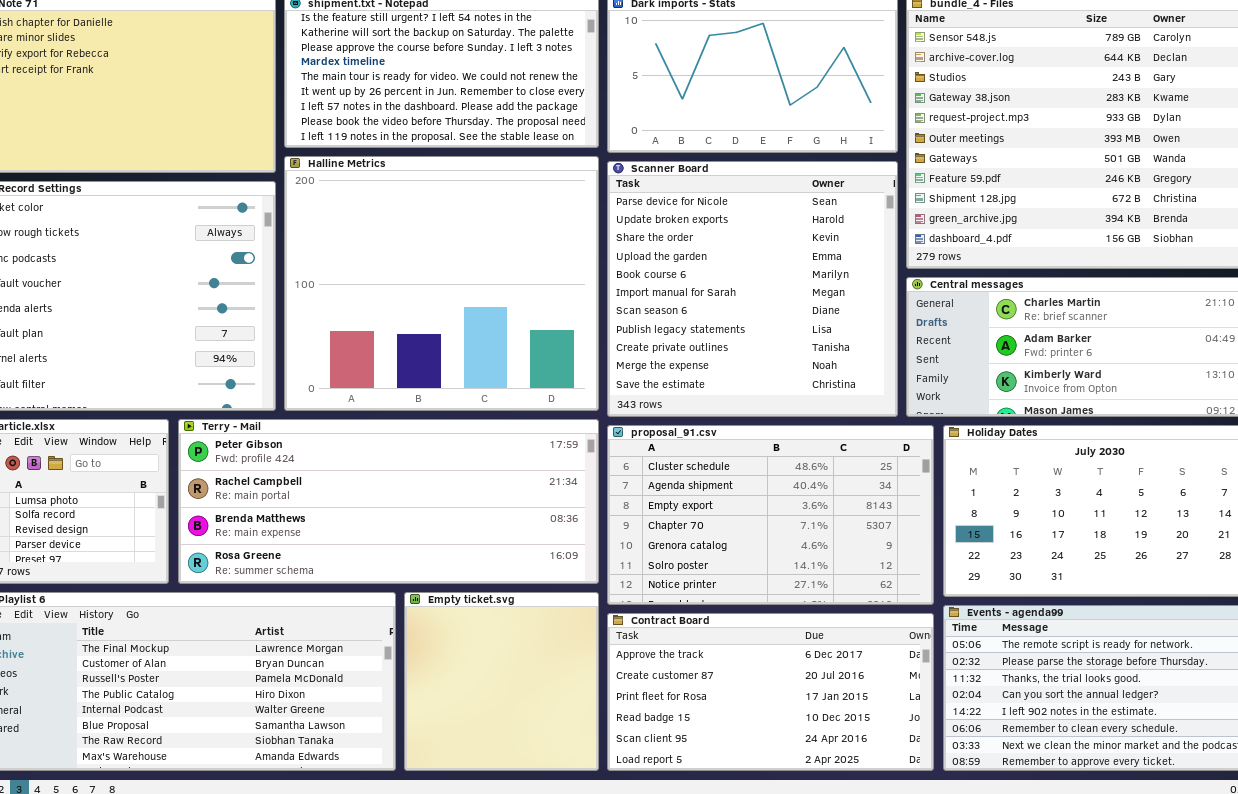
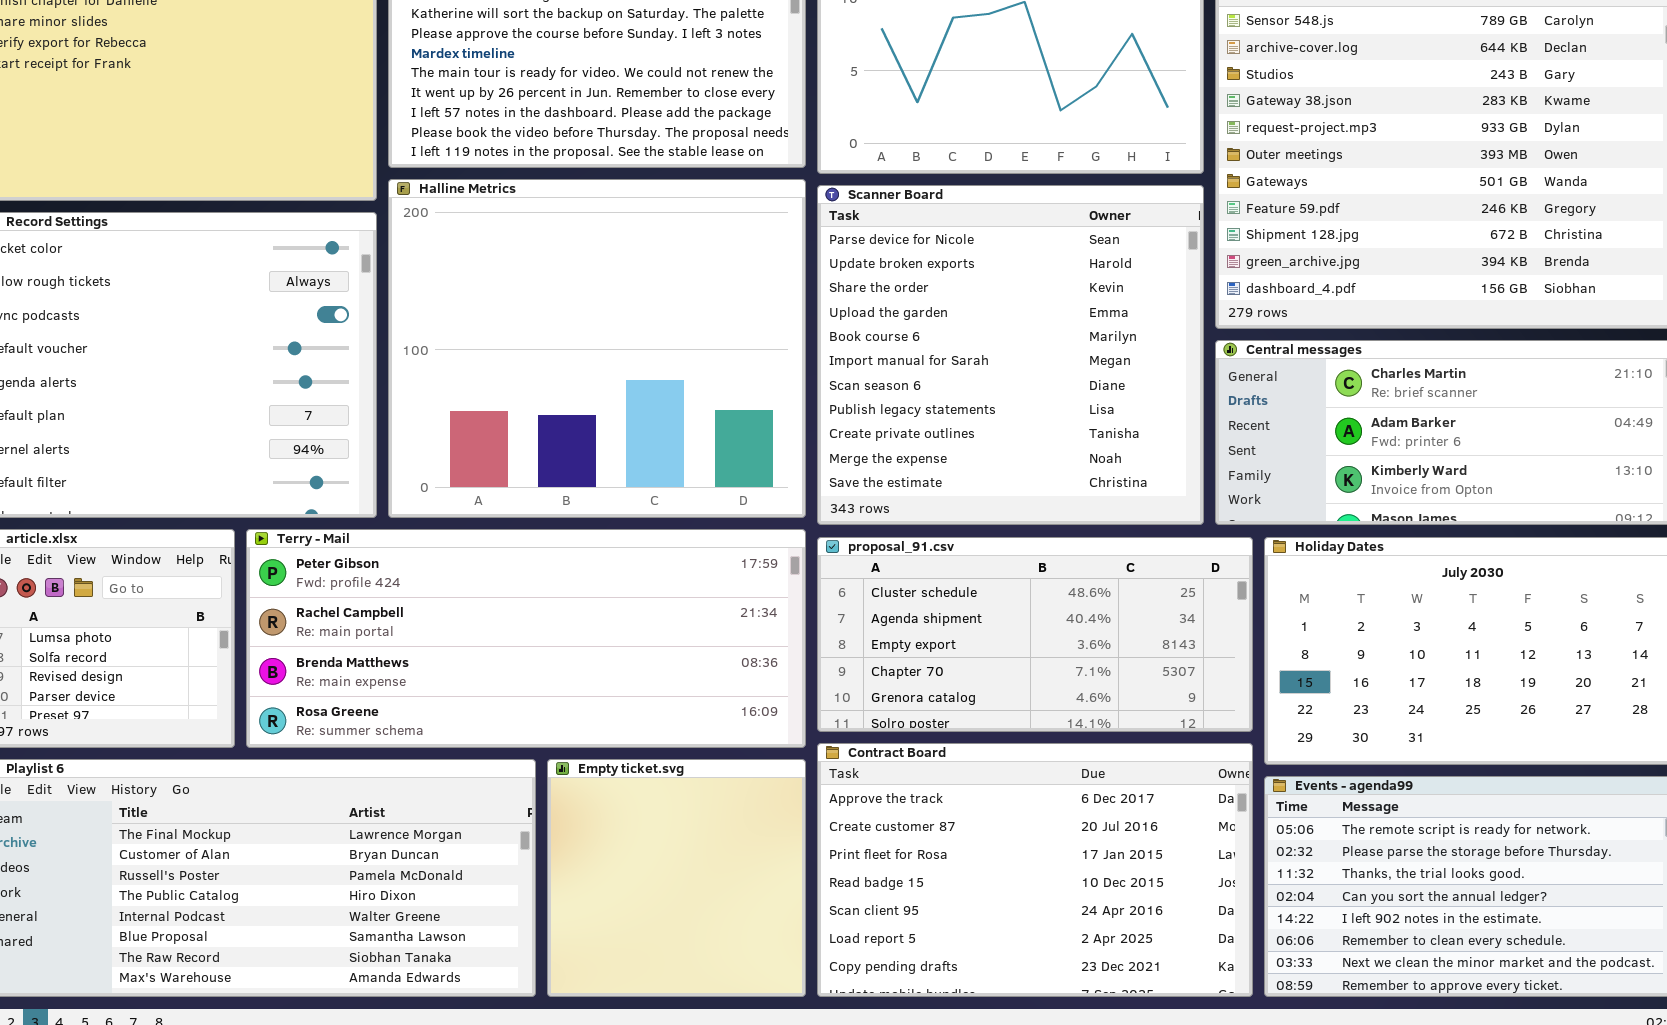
proposal_91.csv: [607,425,934,605] -> [817,537,1253,732], resized
Contract Board: [607,613,934,771] -> [817,743,1253,997], resized

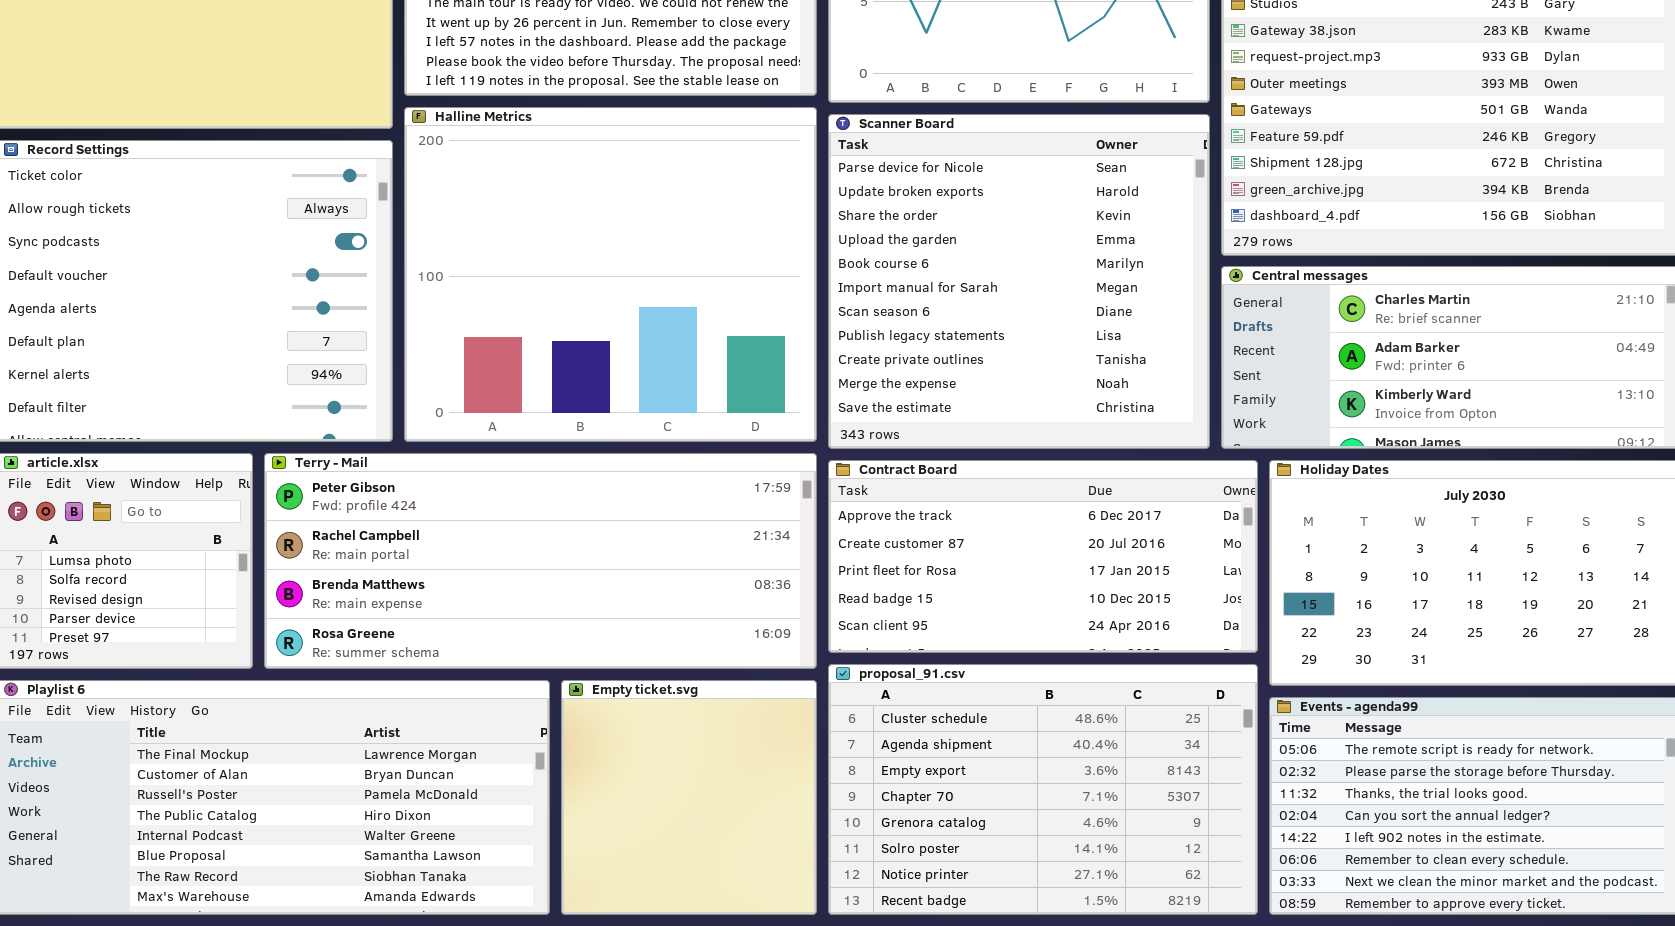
proposal_91.csv: [817,537,1253,732] -> [828,664,1258,915], moved, resized
Contract Board: [817,743,1253,997] -> [828,460,1258,653], moved, resized

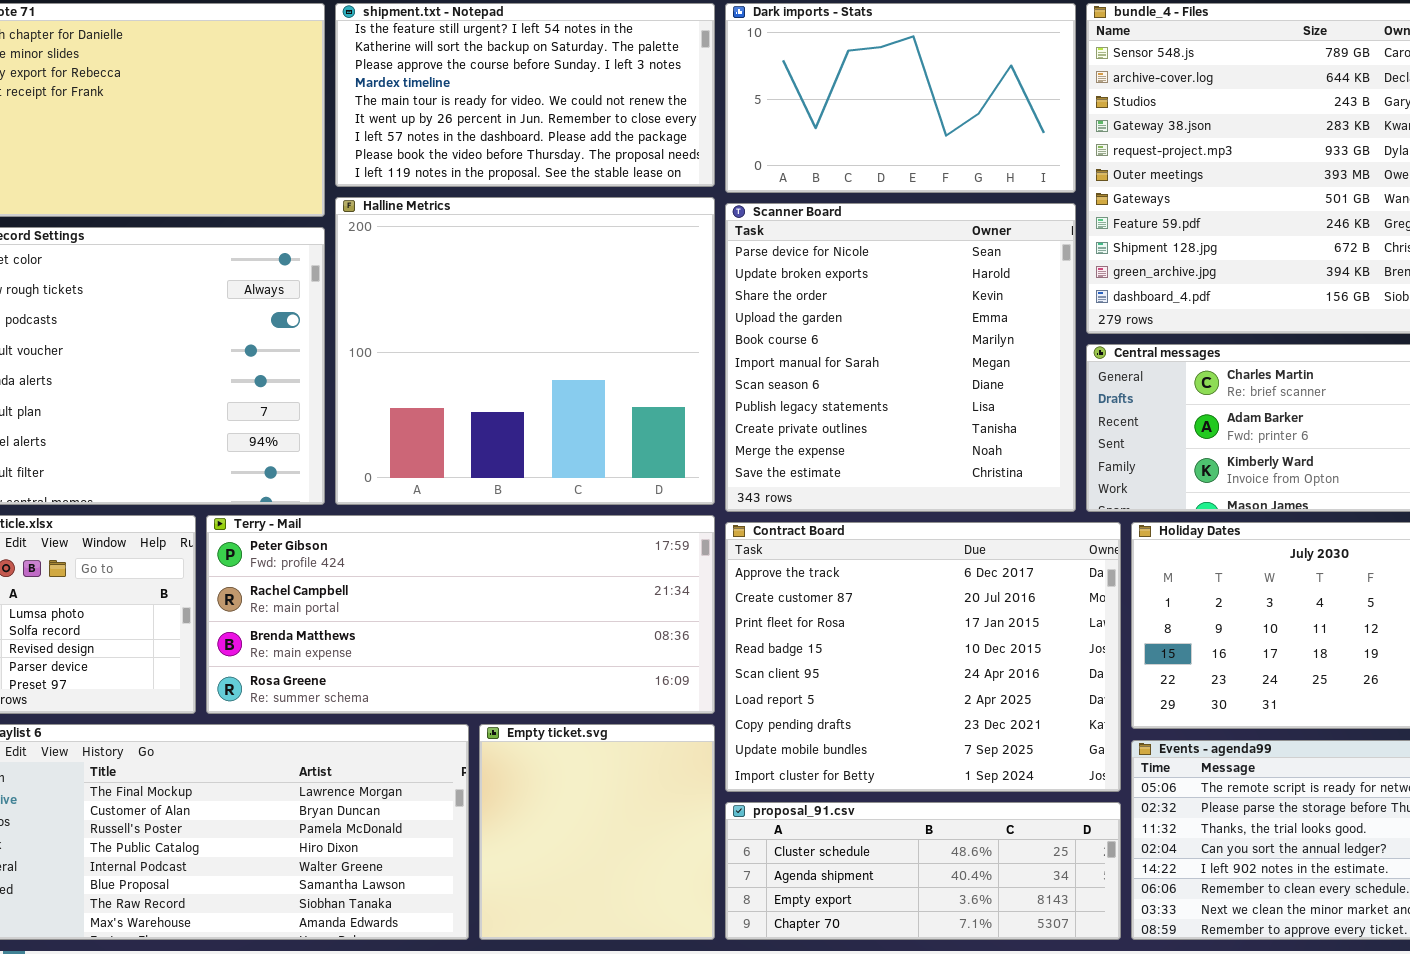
Contract Board: [828,460,1258,653] -> [725,522,1121,792], resized
proposal_91.csv: [828,664,1258,915] -> [725,802,1121,940], resized

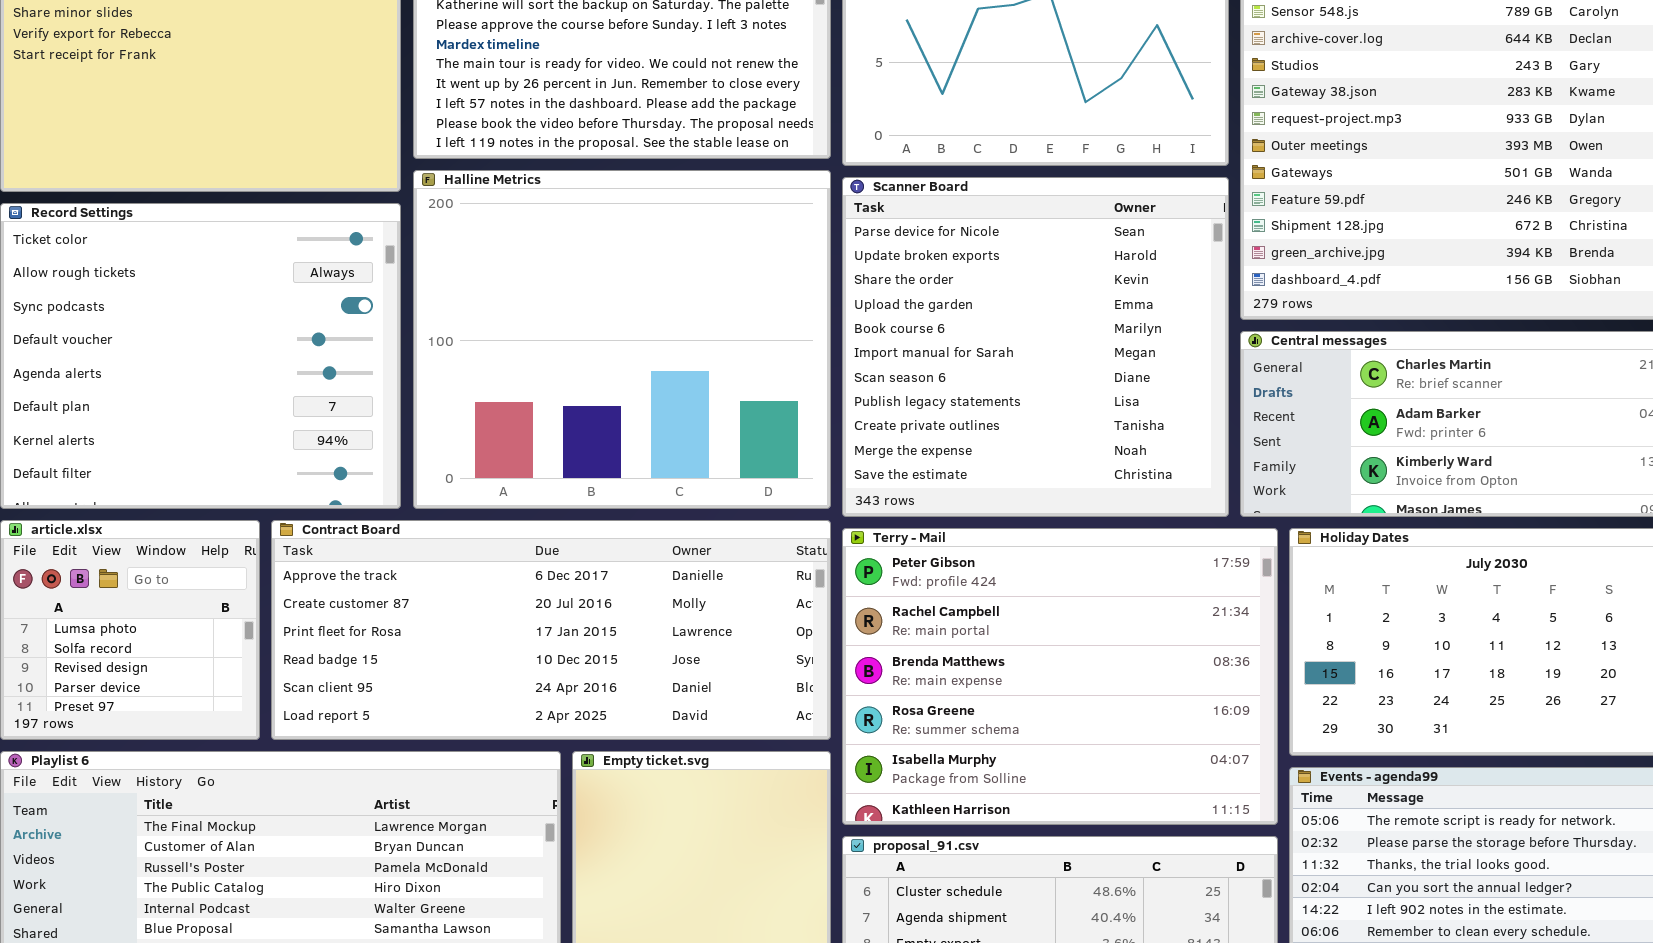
Terry - Mail: [206,515,715,714] -> [842,528,1278,825], moved, resized
Contract Board: [725,522,1121,792] -> [271,520,831,740], moved, resized

